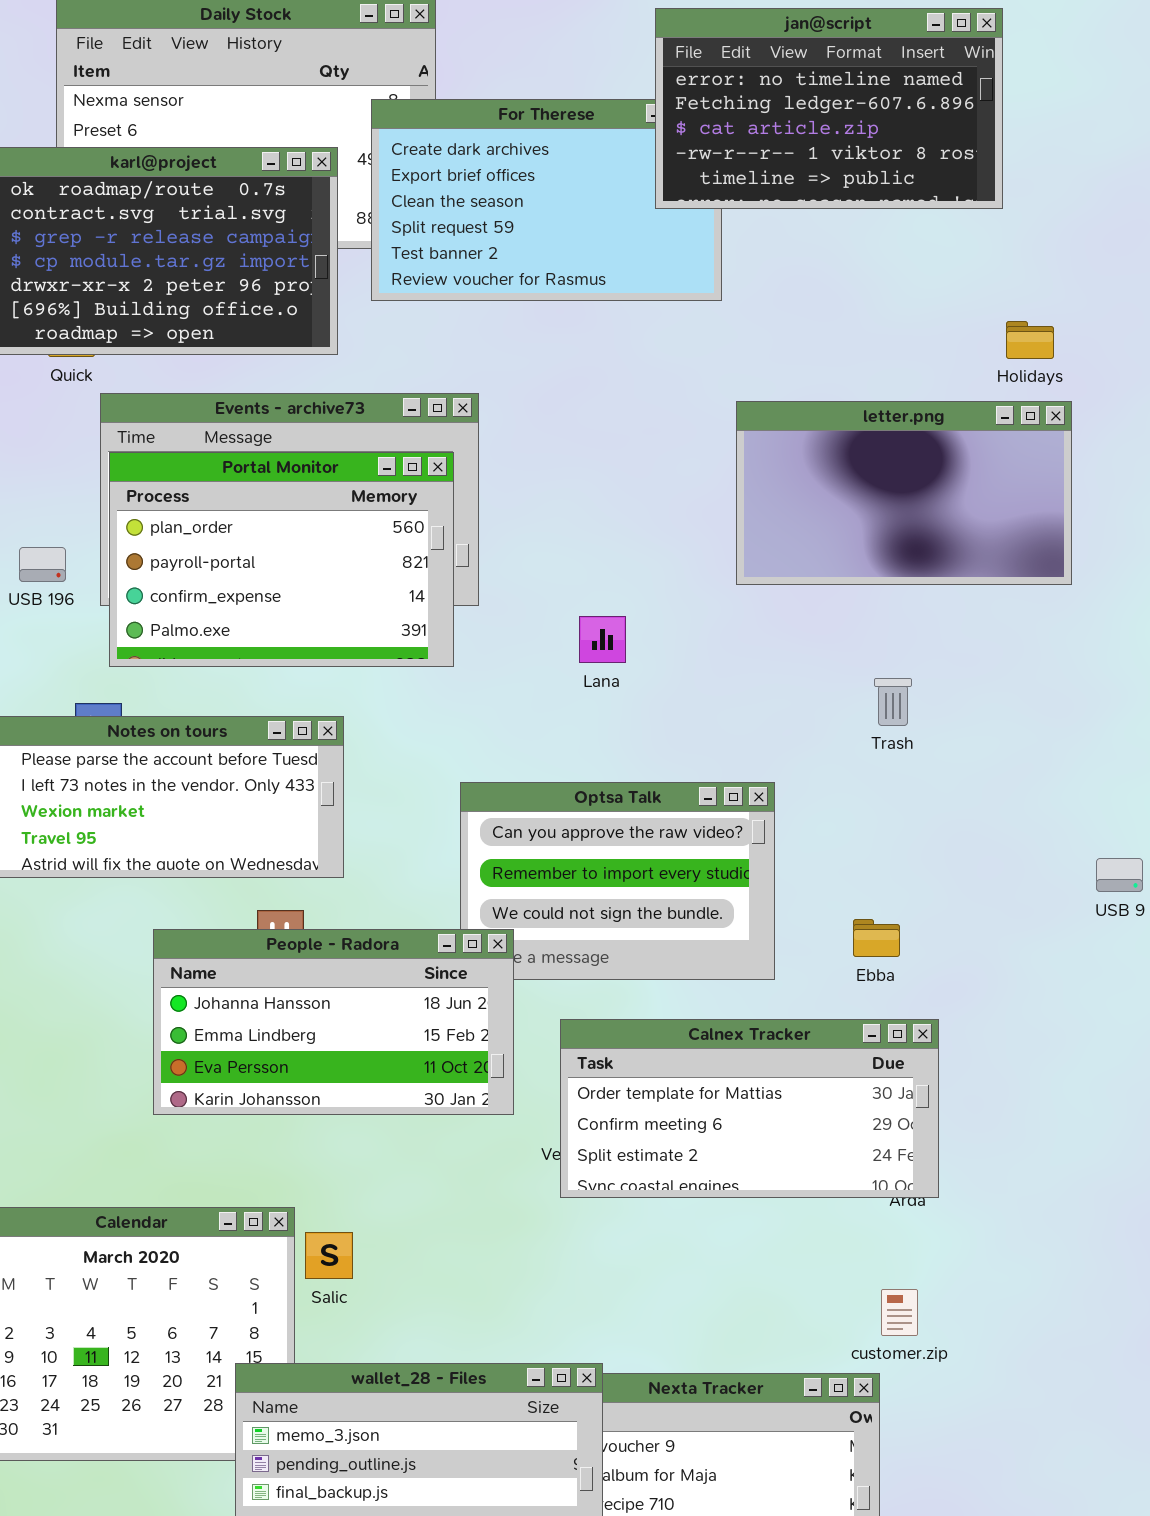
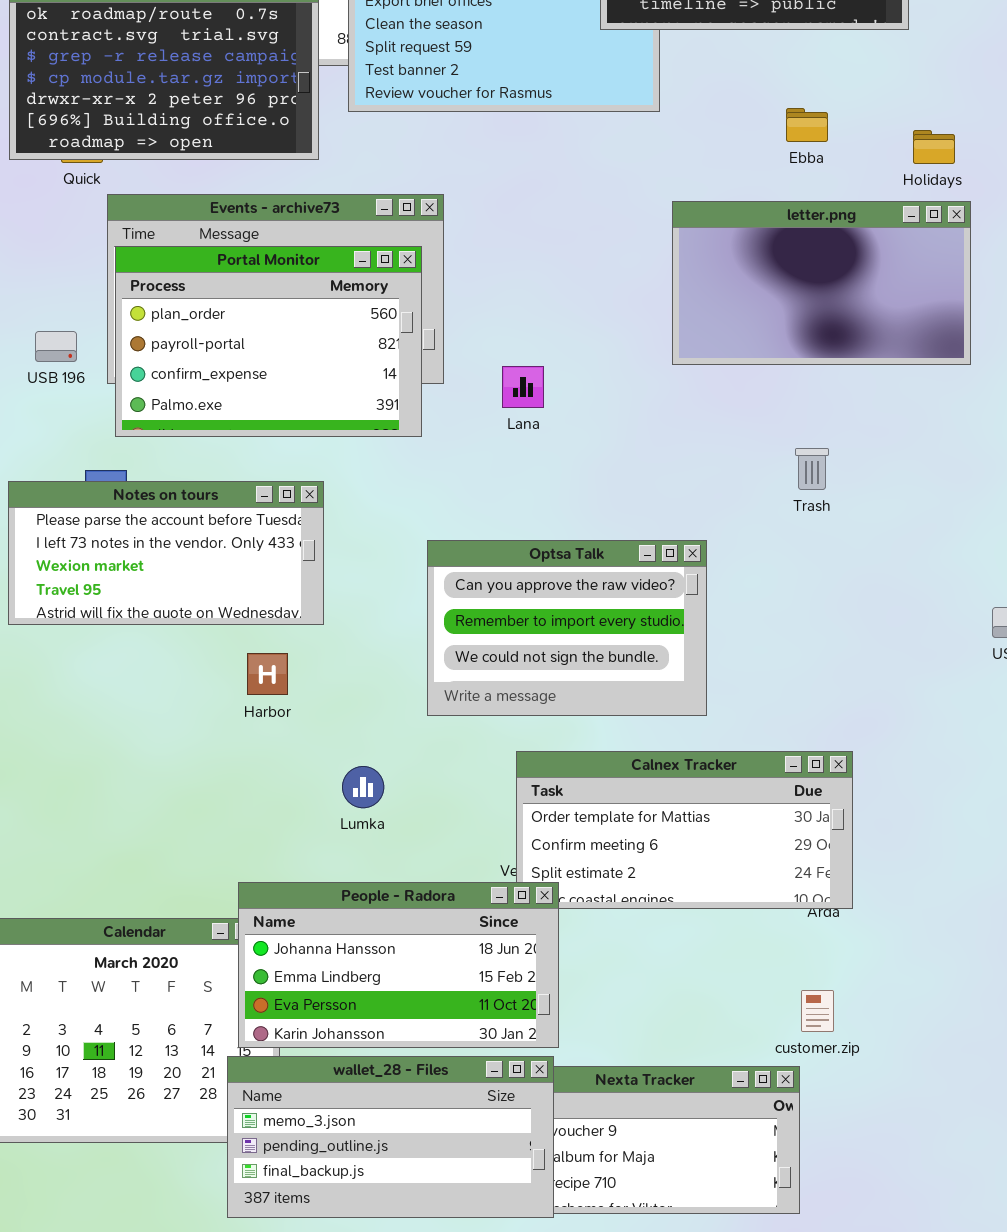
Lana: [579,616,626,663] -> [502,366,544,408], moved
Ebba: [853,919,900,957] -> [786,108,828,142], moved
People - Radora: [153,929,514,1115] -> [238,882,559,1048], moved

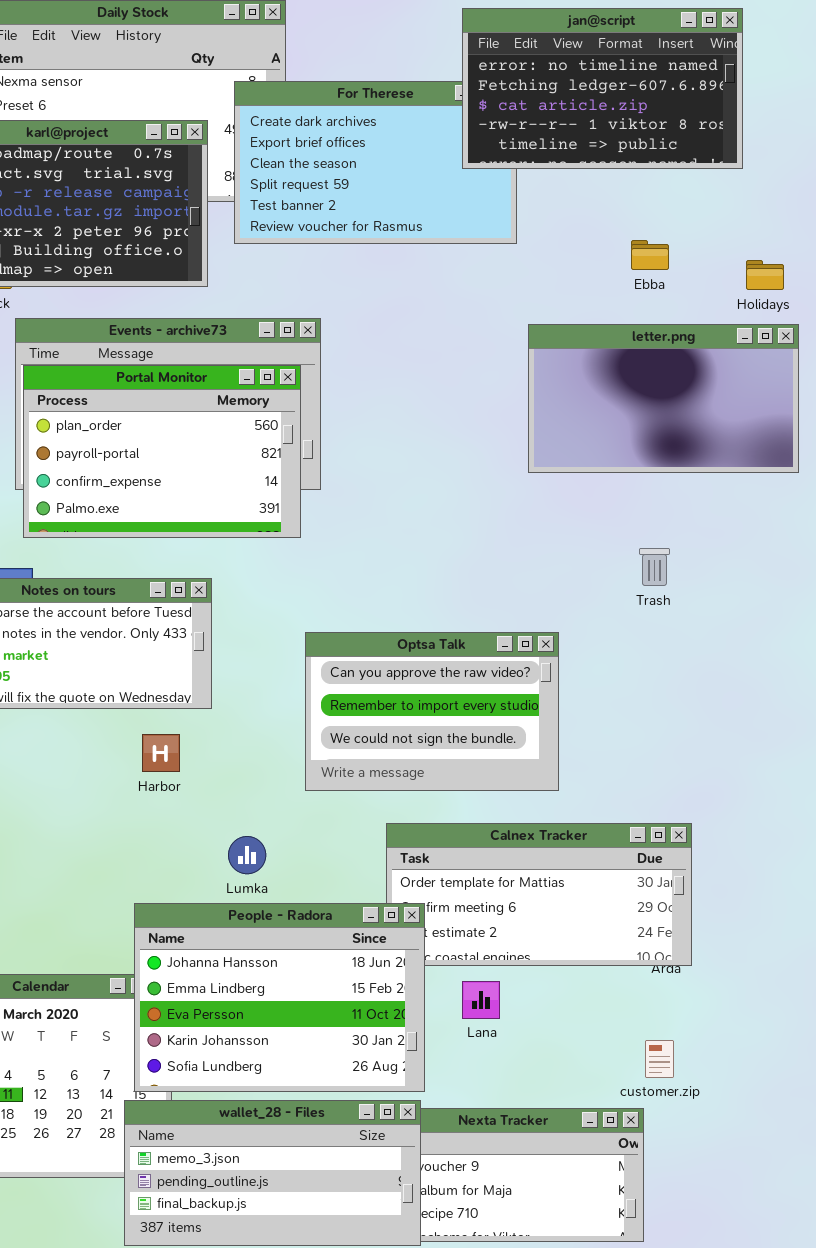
Lana: [502,366,544,408] -> [462,981,500,1019], moved
People - Radora: [238,882,559,1048] -> [134,903,425,1092], resized

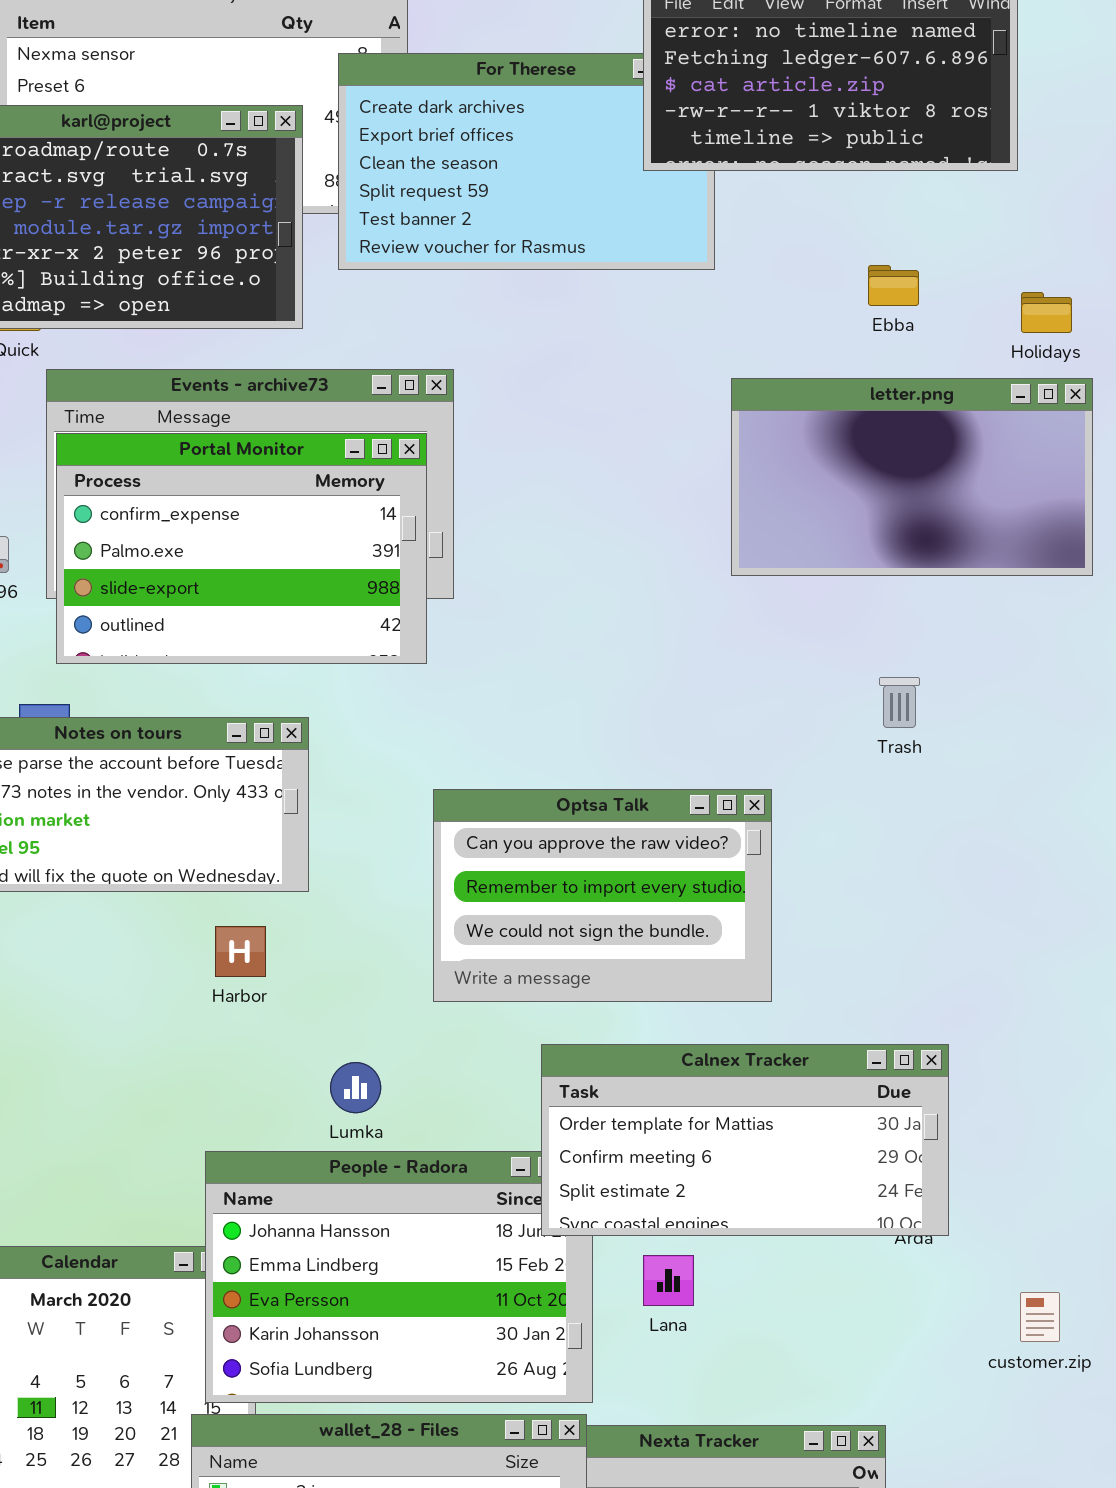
Portal Monitor: [23,365,301,538] -> [56,433,427,664], scrolled down 2 rows
Calnex Tracker: [386,823,692,966] -> [541,1044,949,1236], raised
customer.zip: [645,1040,674,1078] -> [1020,1292,1060,1342], moved

